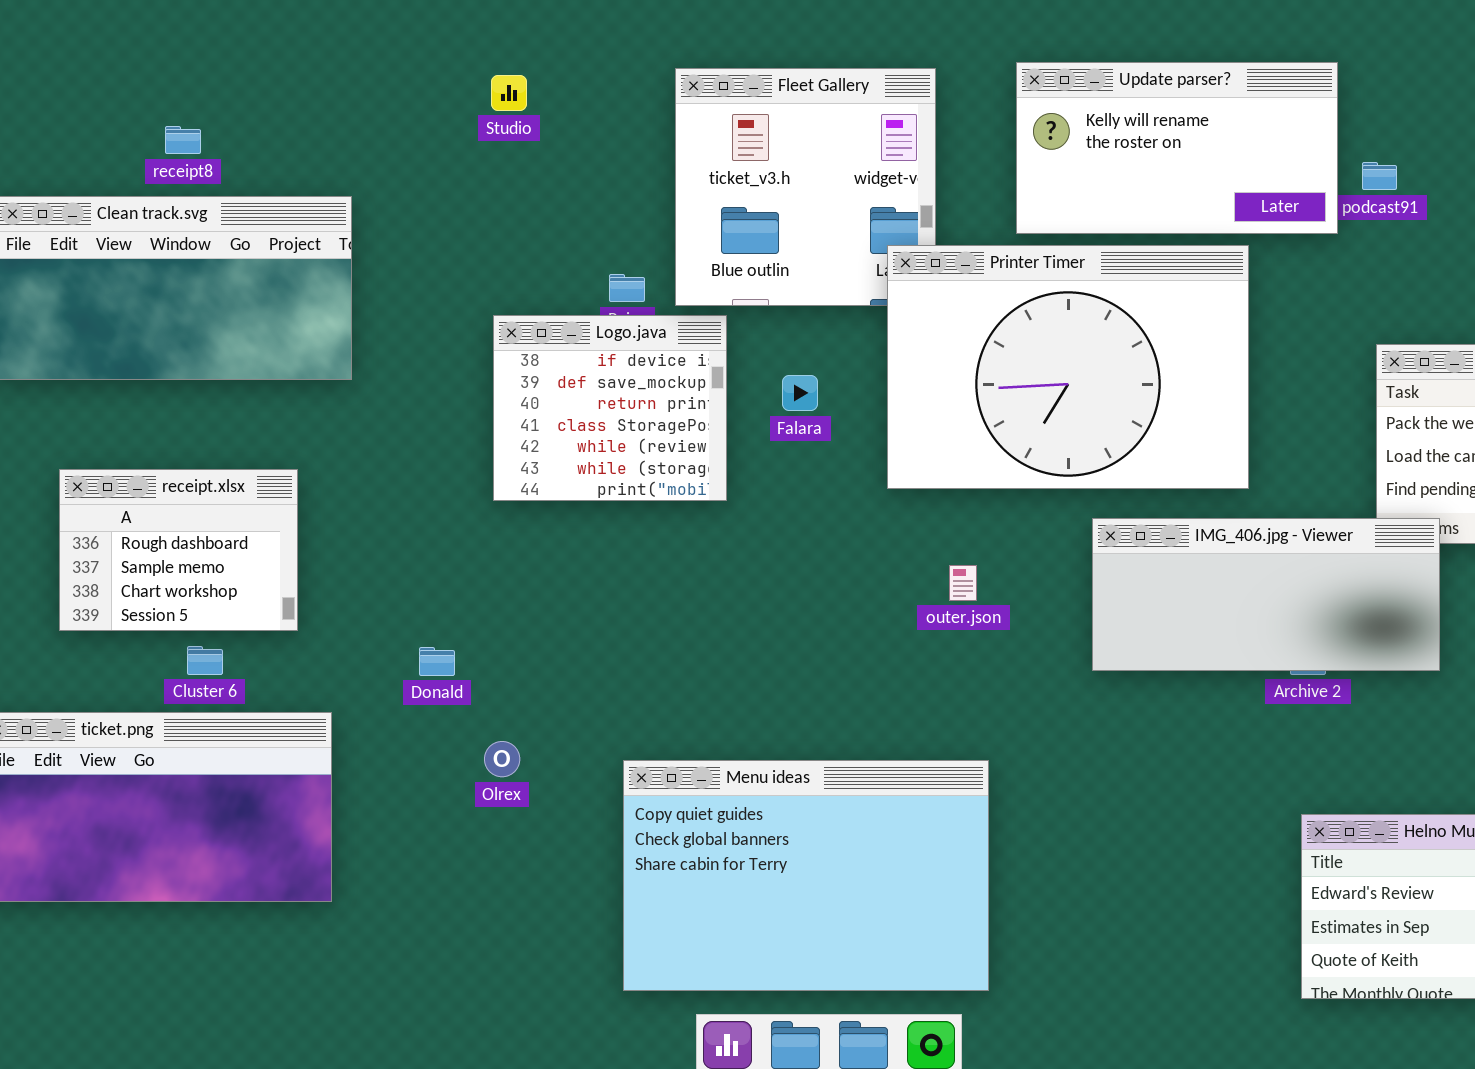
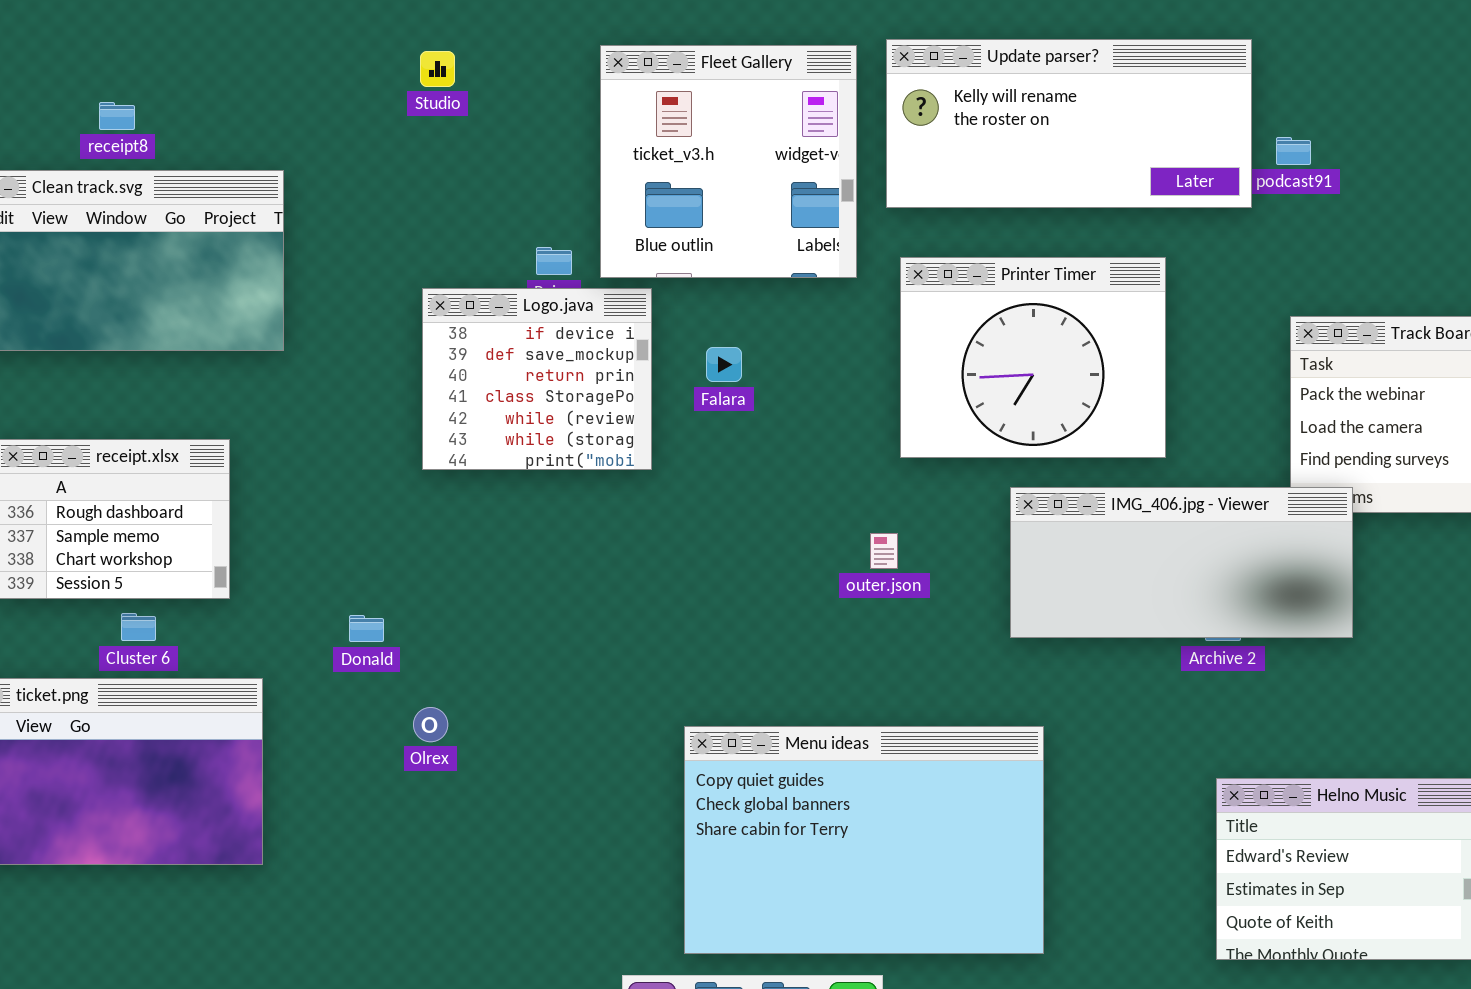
Update parser?: [1016,62,1338,234] -> [886,39,1252,208], resized
Printer Timer: [887,245,1249,489] -> [900,257,1166,458], resized
Menu ideas: [623,760,989,991] -> [684,726,1044,954], moved

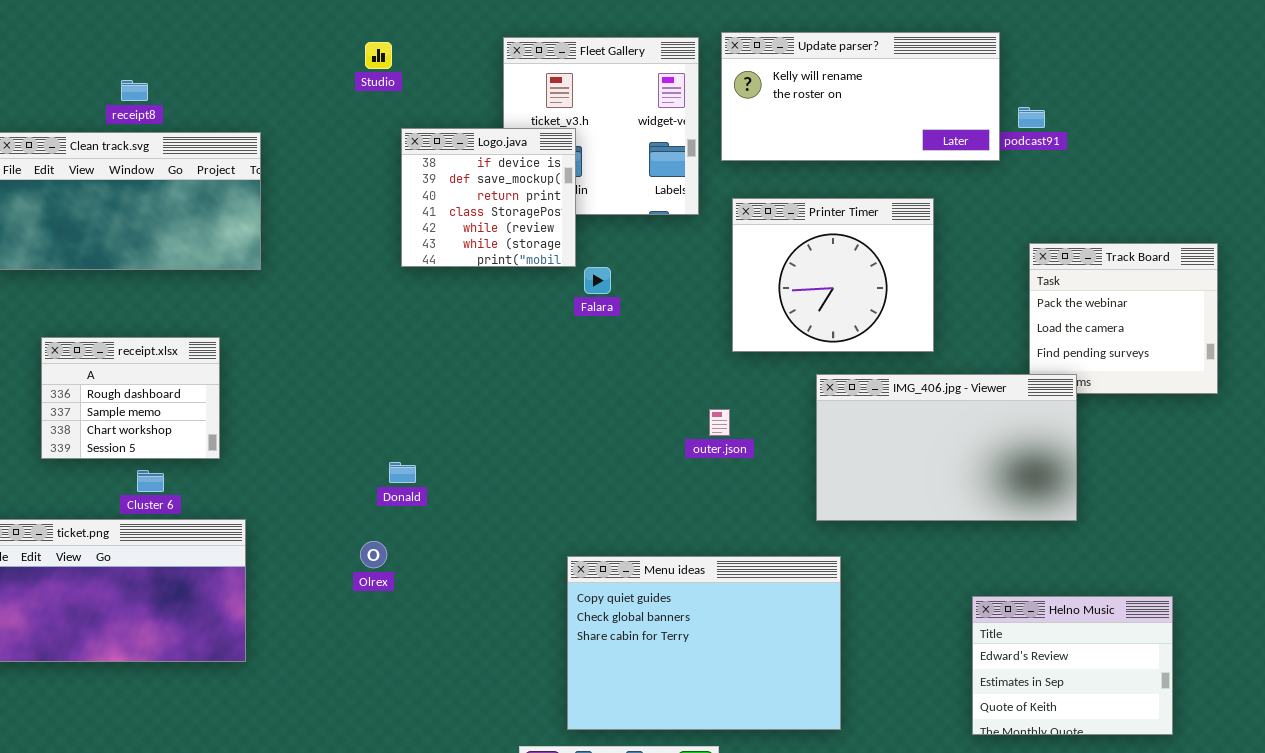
Logo.java: [422,288,652,470] -> [401,128,576,267], moved
IMG_406.jpg - Viewer: [1010,487,1353,638] -> [816,374,1077,521], resized
Donald: [349,615,384,642] -> [389,462,416,483], moved

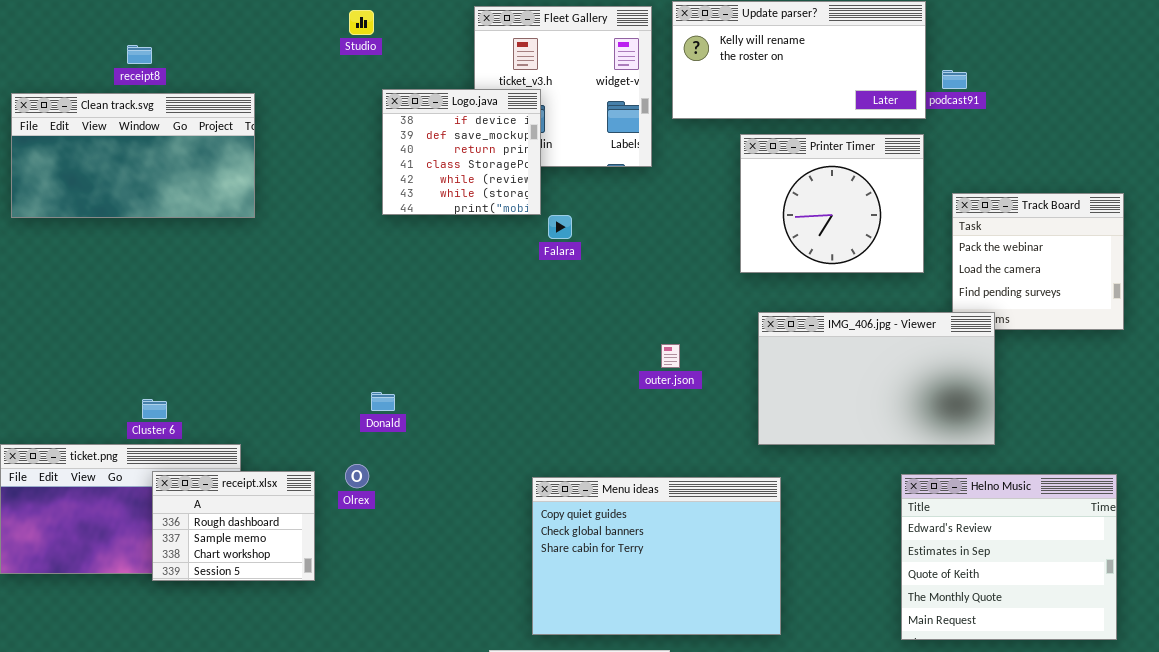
Printer Timer: [732,198,934,352] -> [740,134,924,273], moved
receipt.xlsx: [41,337,220,459] -> [152,471,315,581], moved
Helno Music: [972,596,1173,735] -> [901,474,1117,640], resized

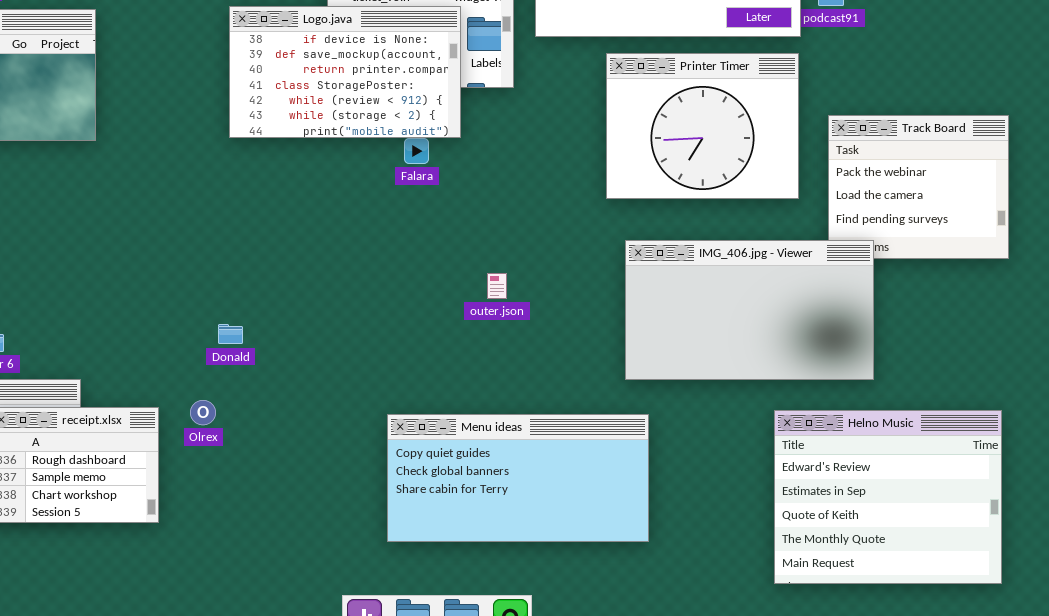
Logo.java: [382,89,541,215] -> [229,6,461,138], resized
outer.json: [661,344,680,368] -> [487,273,507,299], moved
Menu ideas: [532,477,781,635] -> [387,414,649,542], resized

